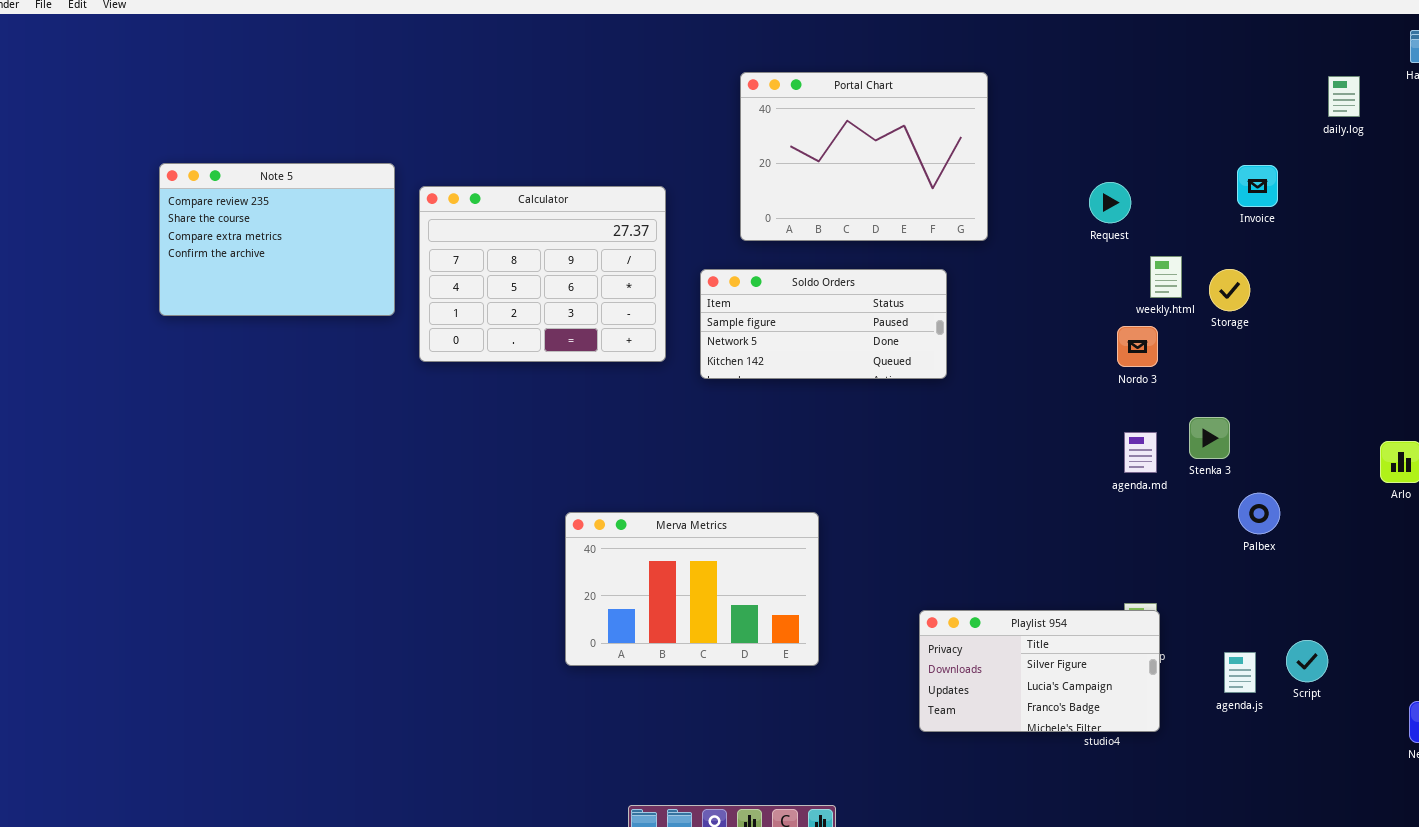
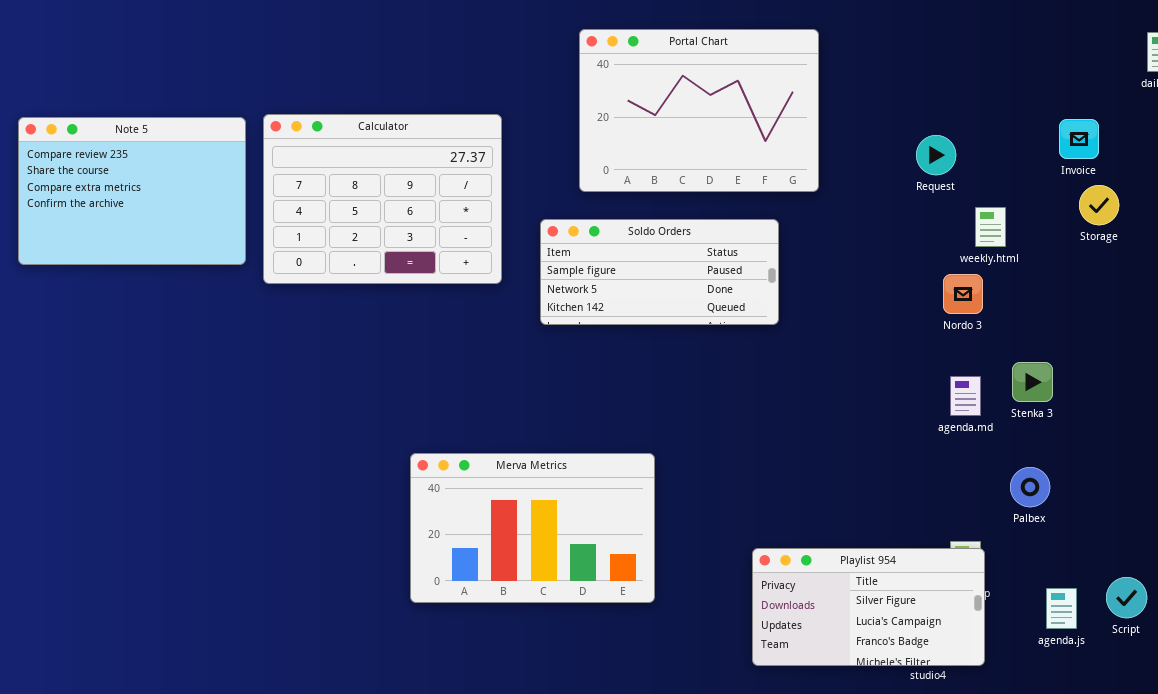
Calculator: [419,186,666,362] -> [263,114,502,284], moved
Storage: [1209,269,1250,311] -> [1079,185,1119,225], moved
Palbex: [1238,493,1280,534] -> [1010,467,1050,507], moved

